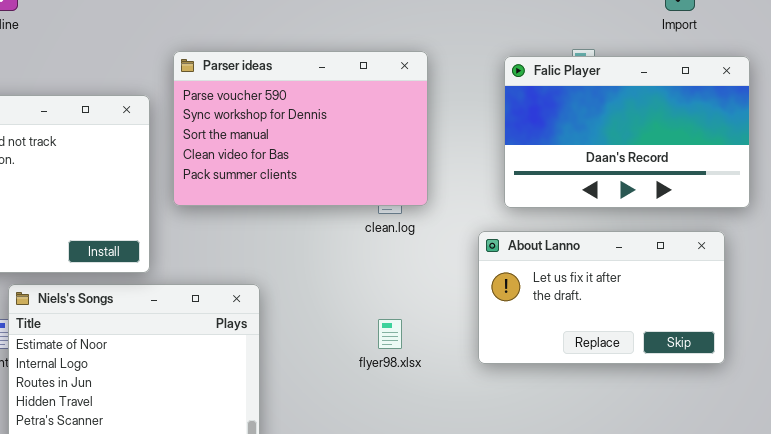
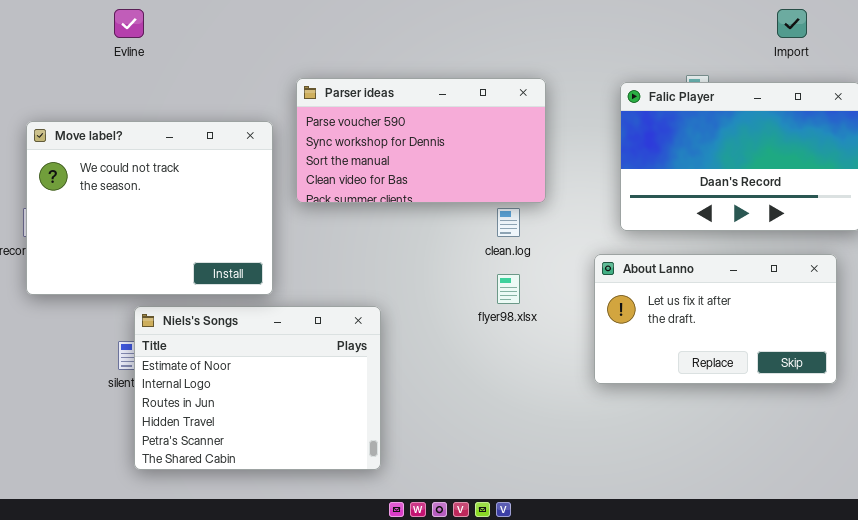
Parser ideas: [173,51,428,206] -> [296,78,546,203], resized
flyer98.xlsx: [378,319,402,349] -> [497,274,520,304], moved

